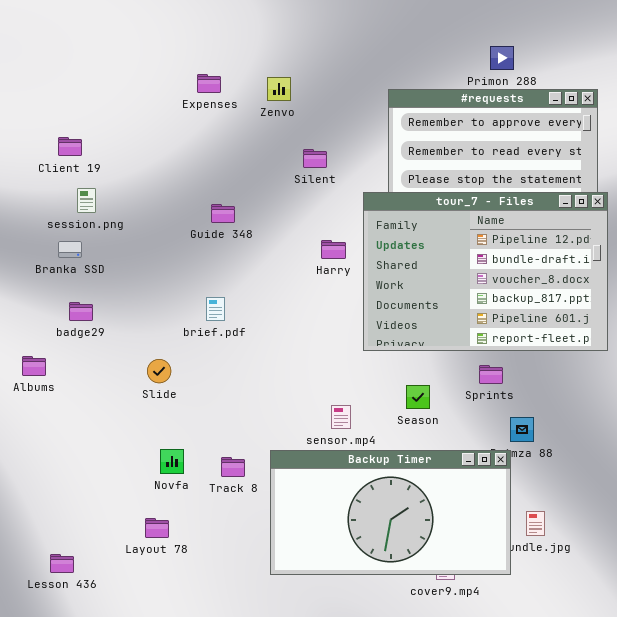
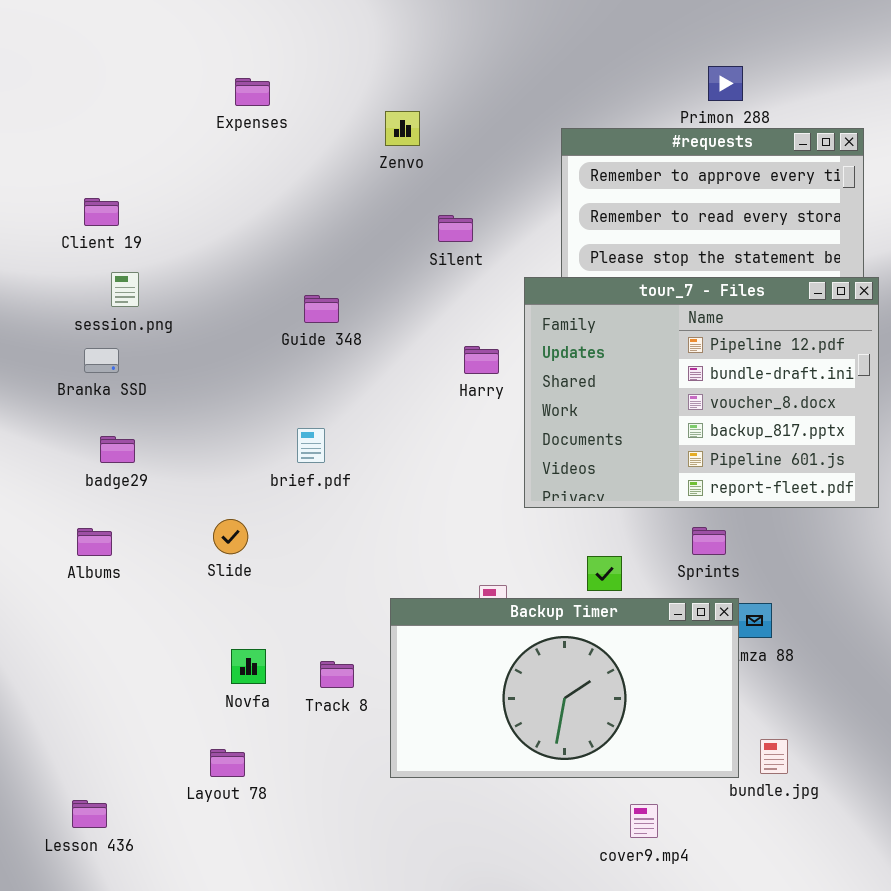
Expenses: [197,74,221,93] -> [235,78,270,106], moved
Albums: [22,356,46,376] -> [77,528,112,556], moved
Backup Timer: [270,450,511,575] -> [390,598,739,778], moved

